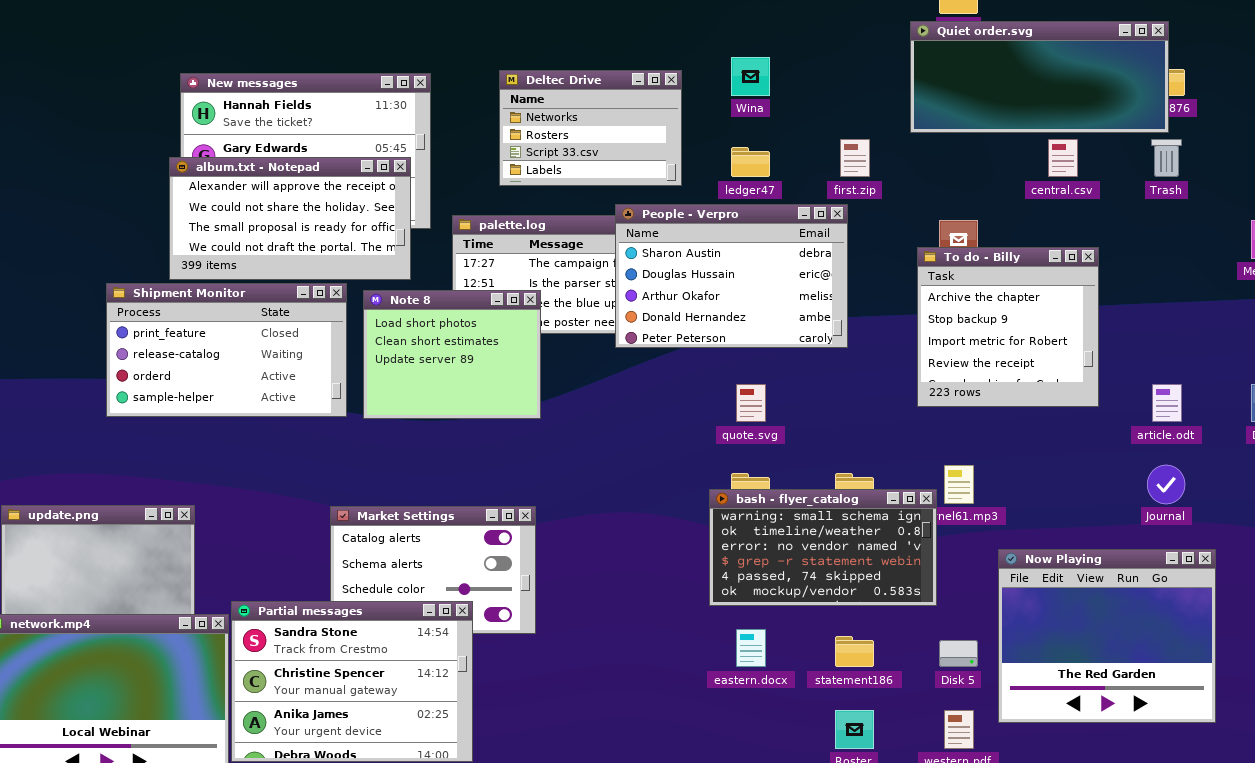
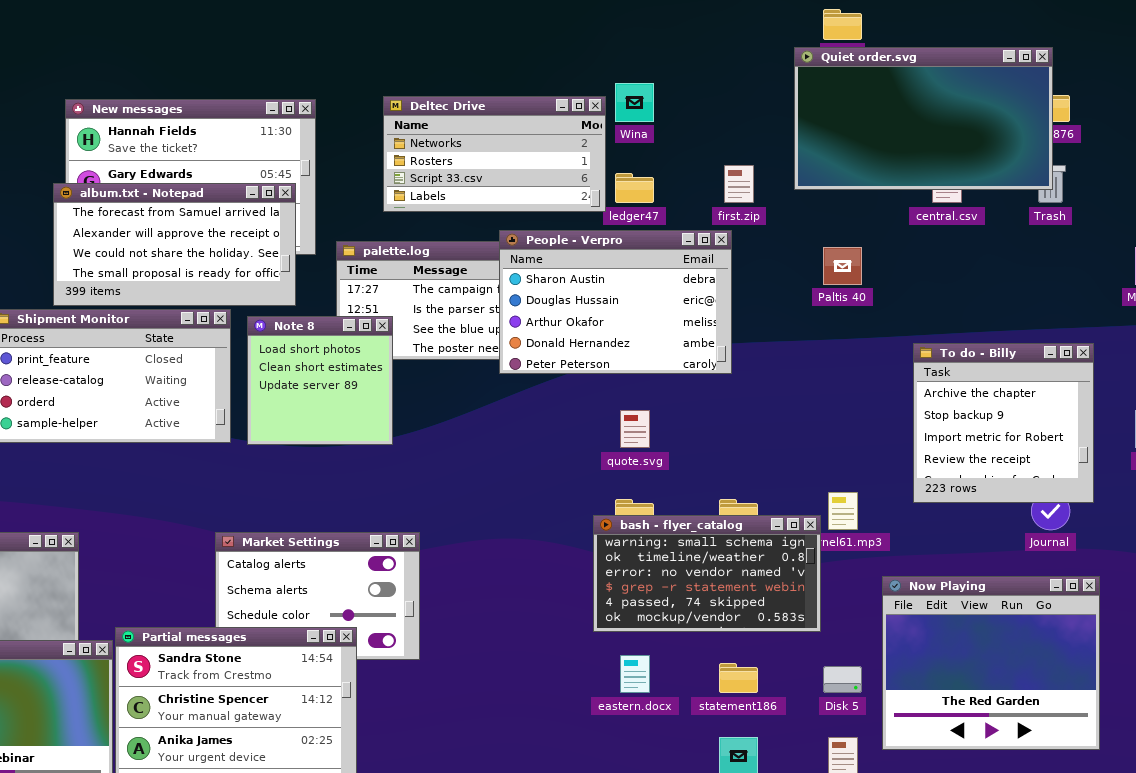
Quiet order.svg: [910,21,1169,133] -> [794,47,1053,190], resized
Deltec Drive: [499,70,682,186] -> [383,96,606,212], resized
album.txt - Notepad: [169,157,411,280] -> [53,183,296,306], scrolled up 1 row
To do - Billy: [917,247,1099,407] -> [913,343,1094,503], moved
Note 8: [363,290,541,419] -> [247,316,393,445], resized

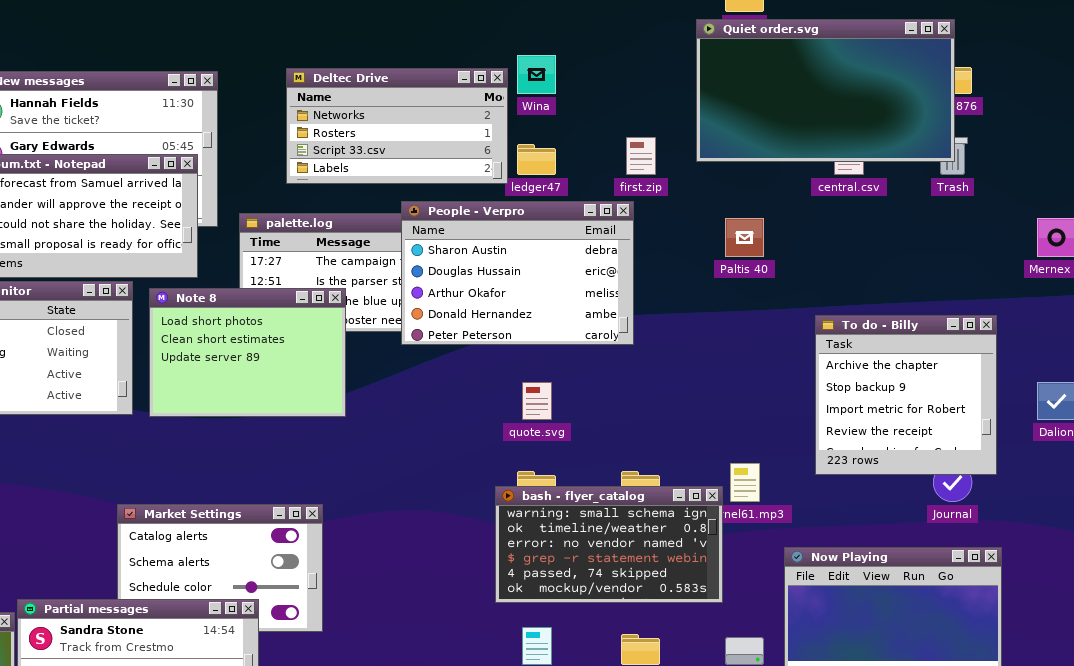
Note 8: [247,316,393,445] -> [149,288,346,417], resized

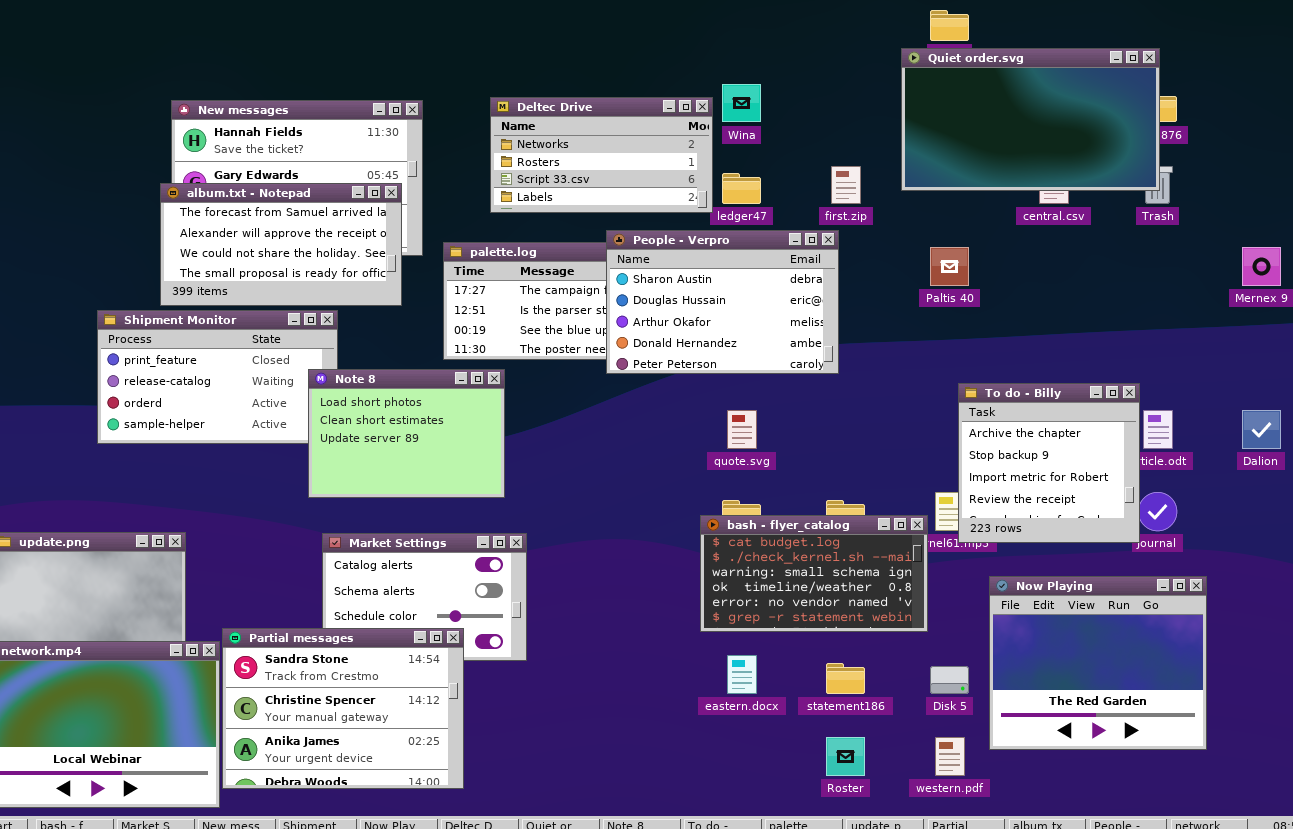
Note 8: [149,288,346,417] -> [308,369,505,498], moved
To do - Billy: [815,315,997,475] -> [958,383,1140,543], moved
bash - flyer_catalog: [495,486,723,603] -> [700,515,928,632], scrolled up 2 rows

